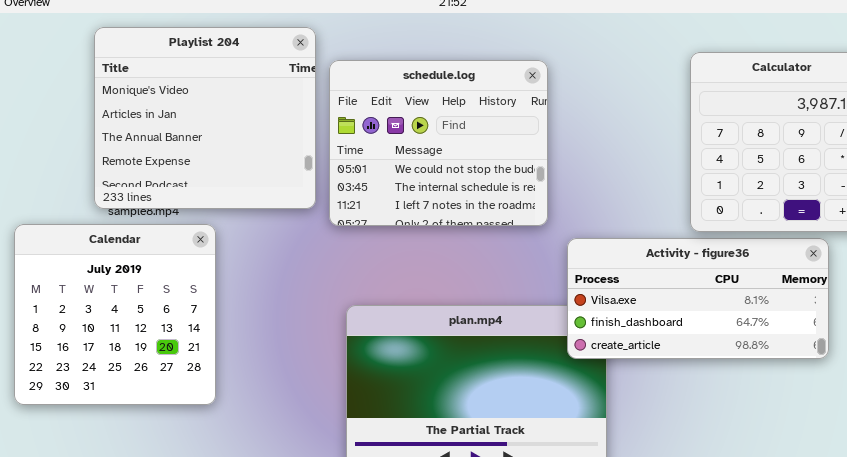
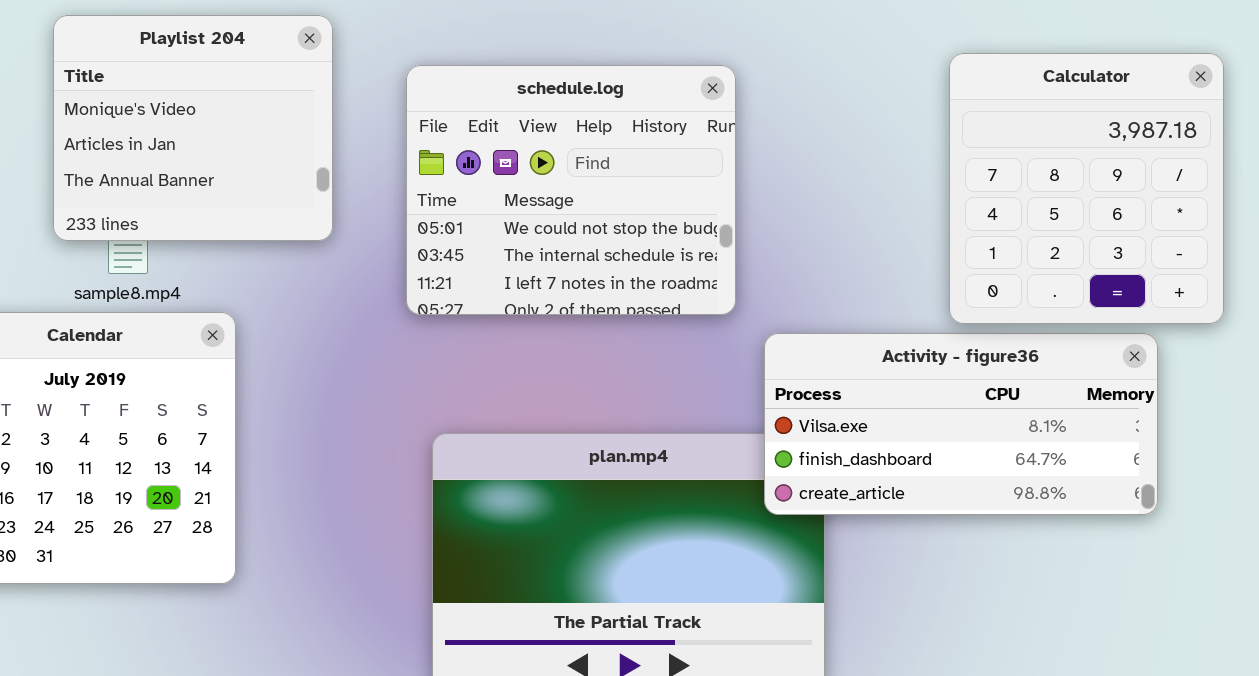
Playlist 204: [94,27,316,209] -> [53,15,333,241], resized

